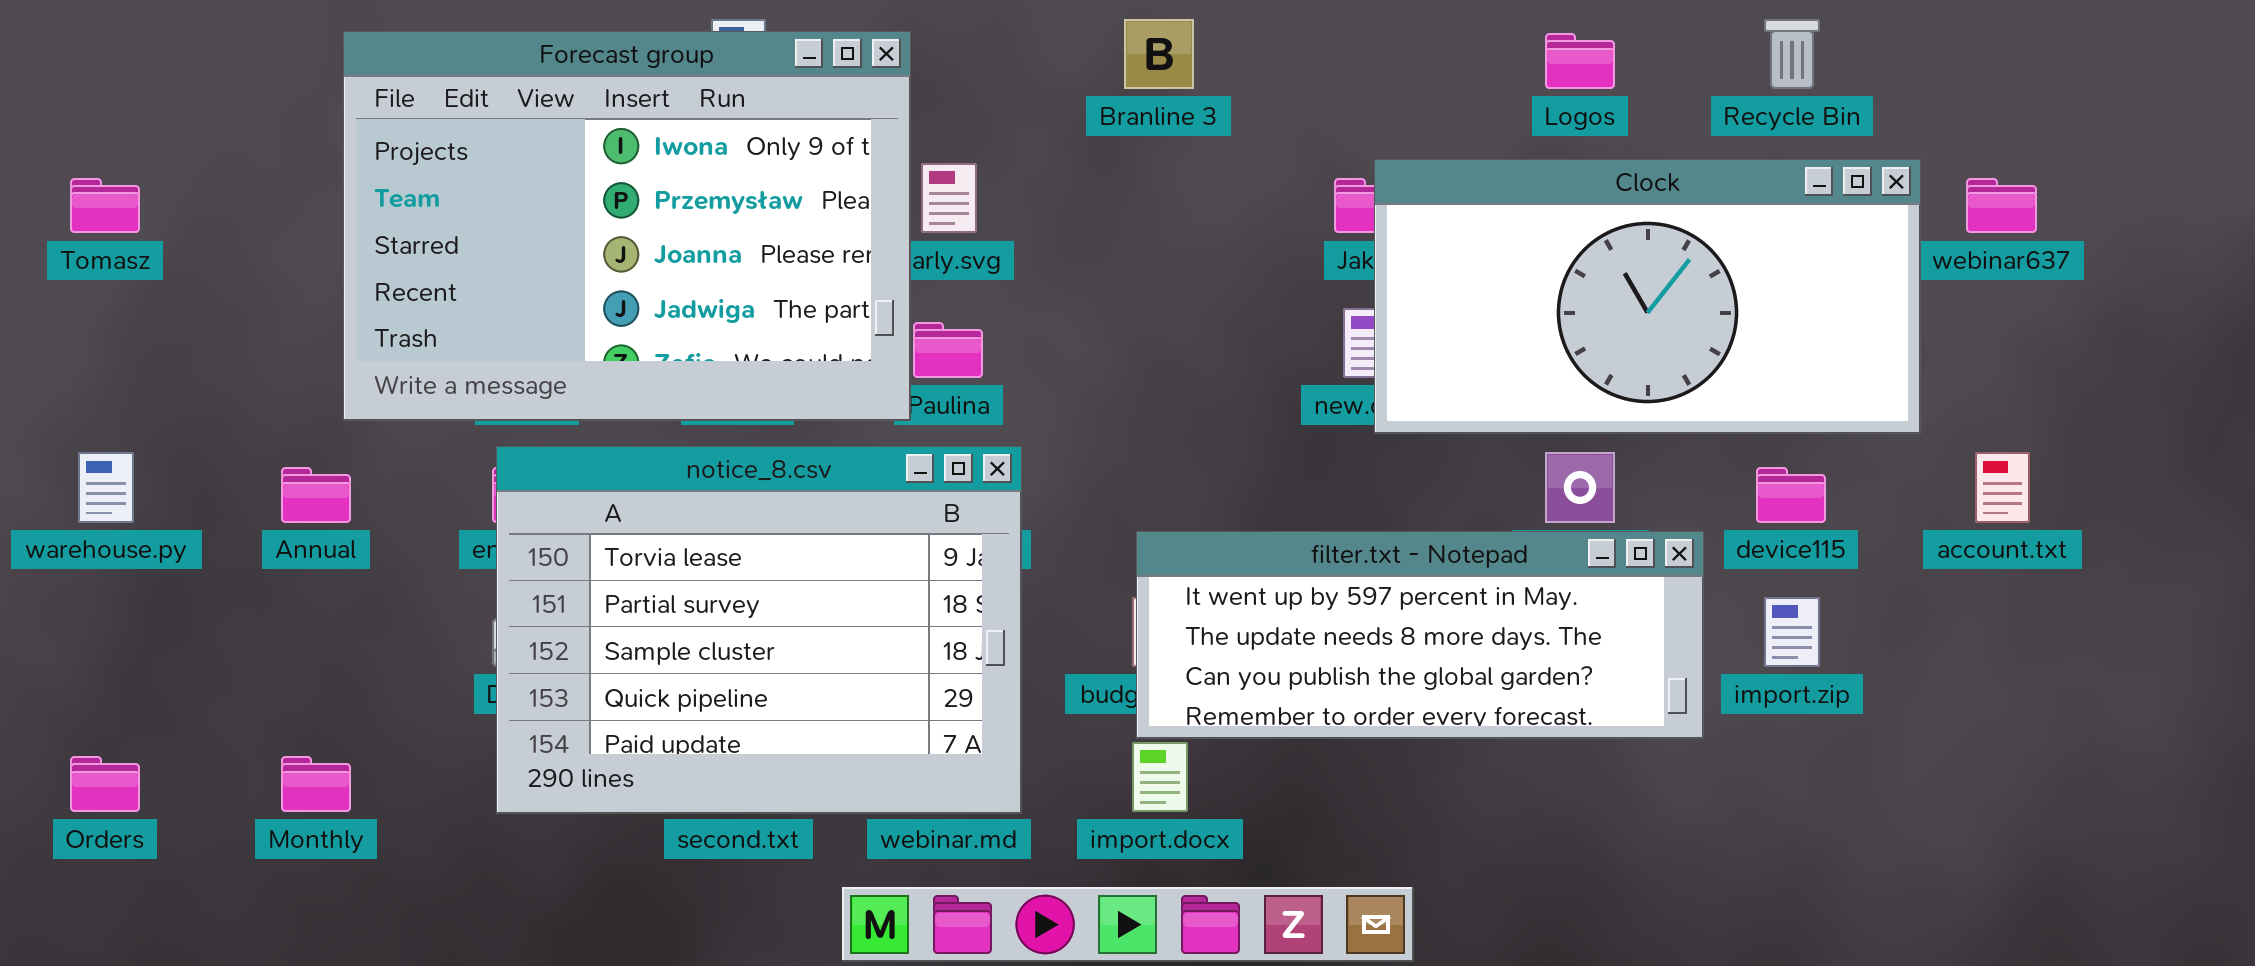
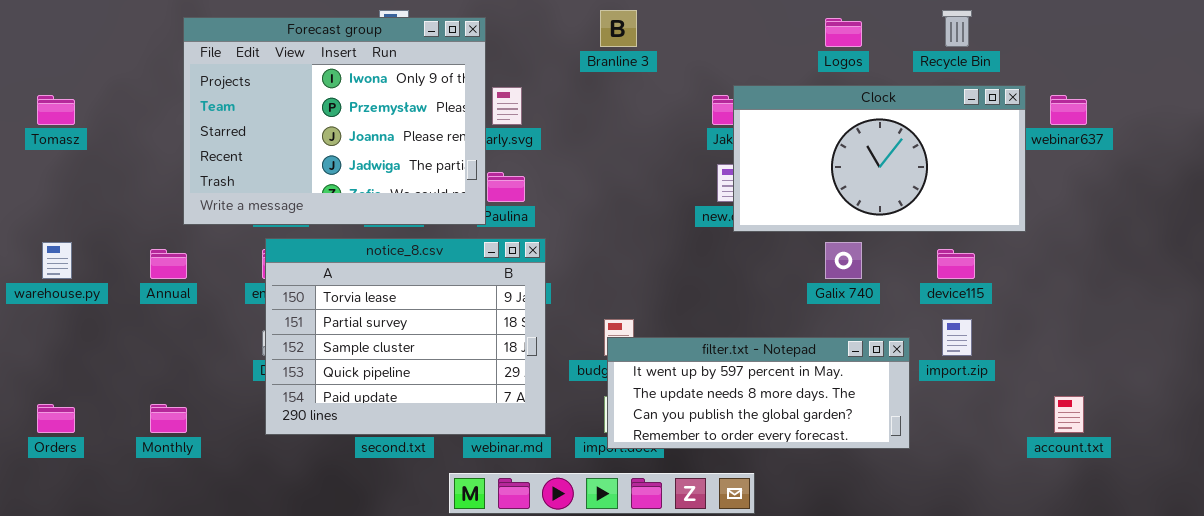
account.txt: [1975,452,2030,523] -> [1054,396,1084,433], moved
filter.txt - Notepad: [1136,531,1704,739] -> [607,337,910,449], moved

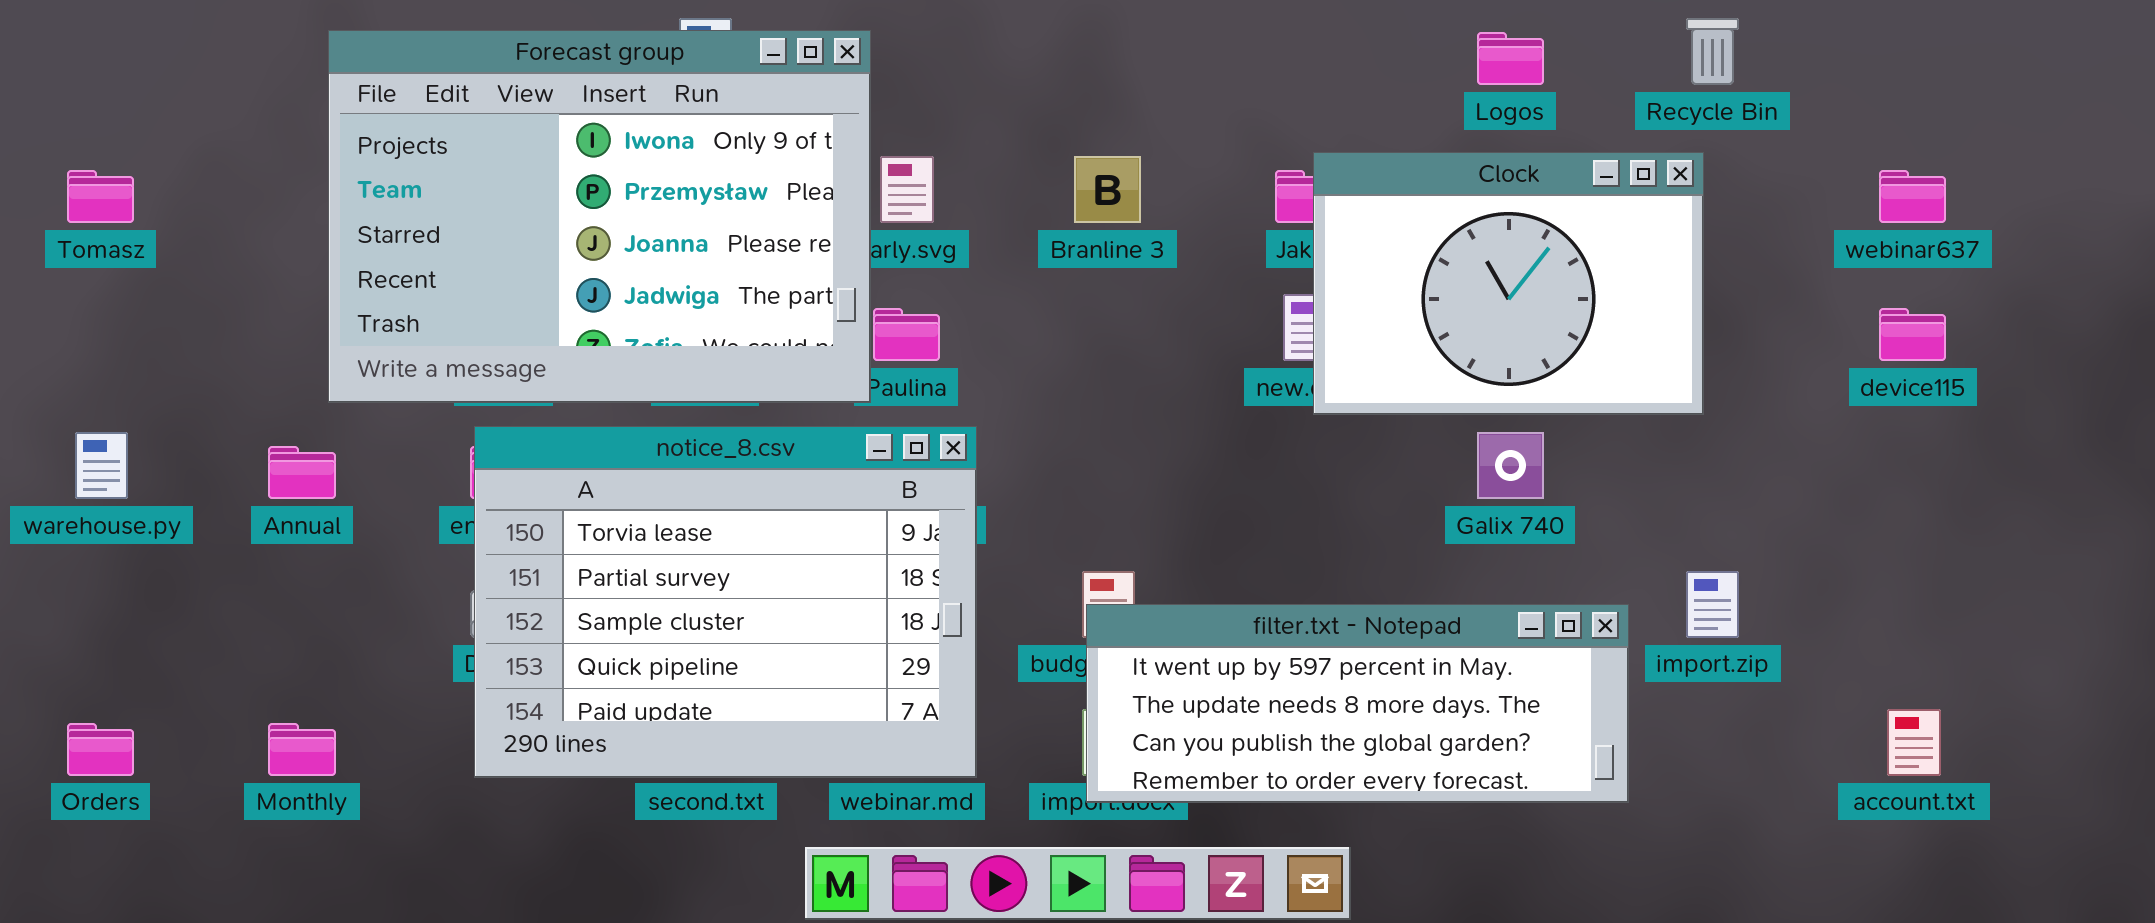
Branline 3: [600,10,637,47] -> [1074,156,1141,223], moved
Clock: [733,85,1026,232] -> [1313,152,1704,415], resized
device115: [937,249,975,279] -> [1879,308,1946,361], moved

